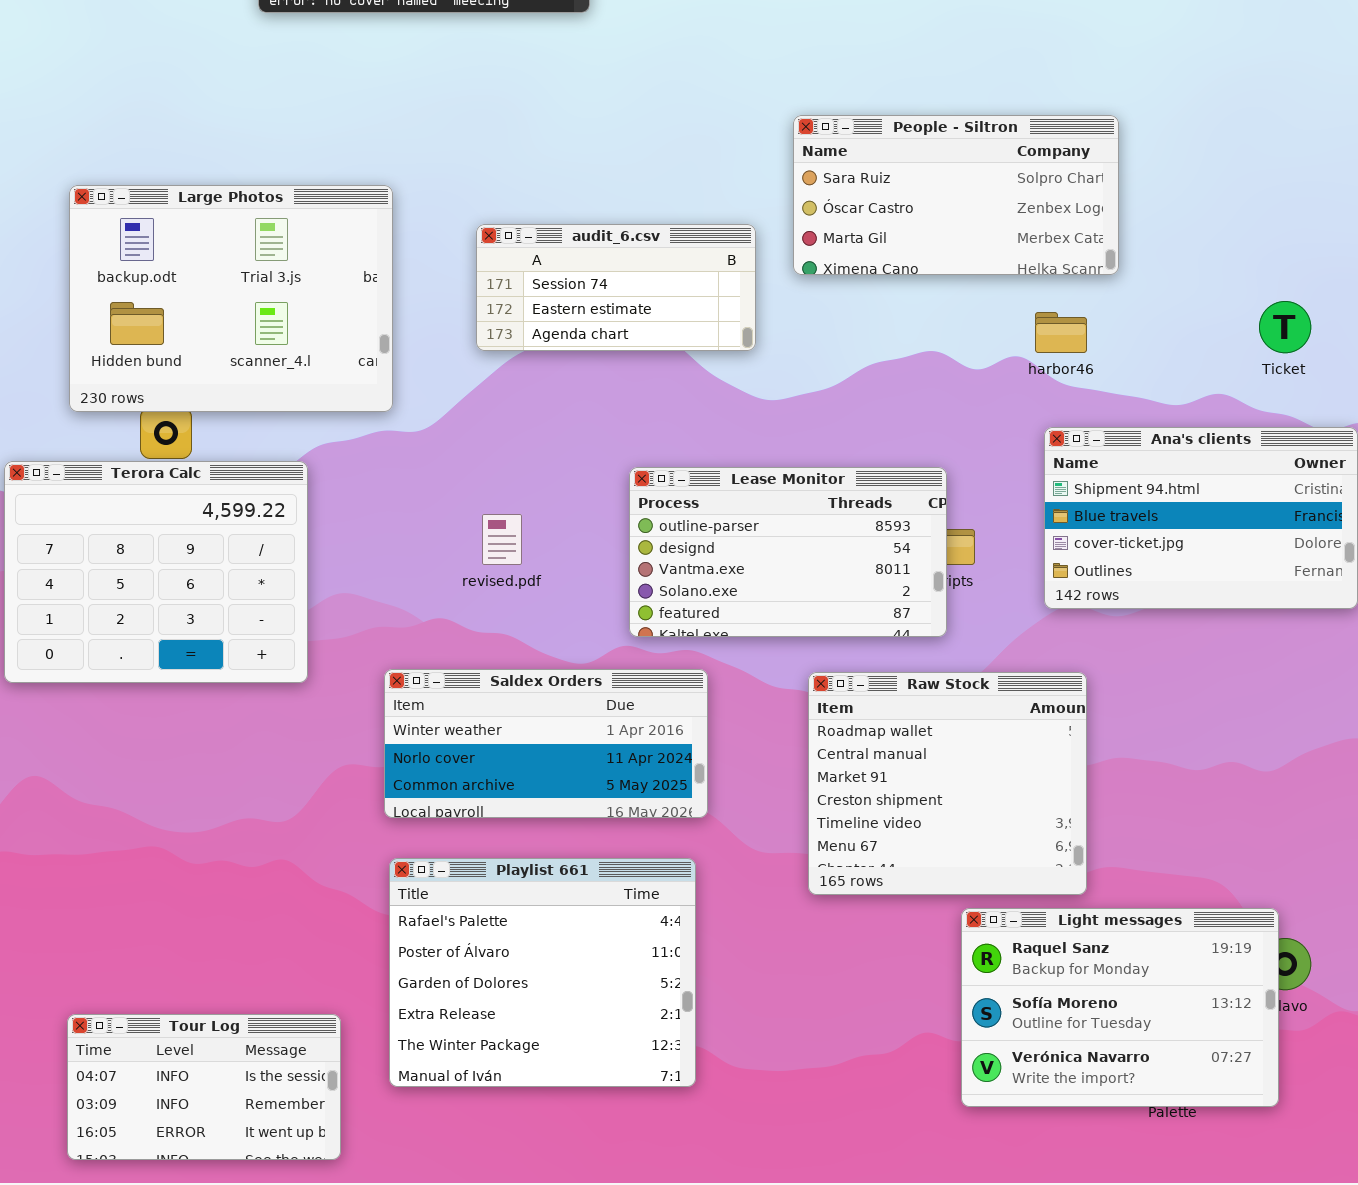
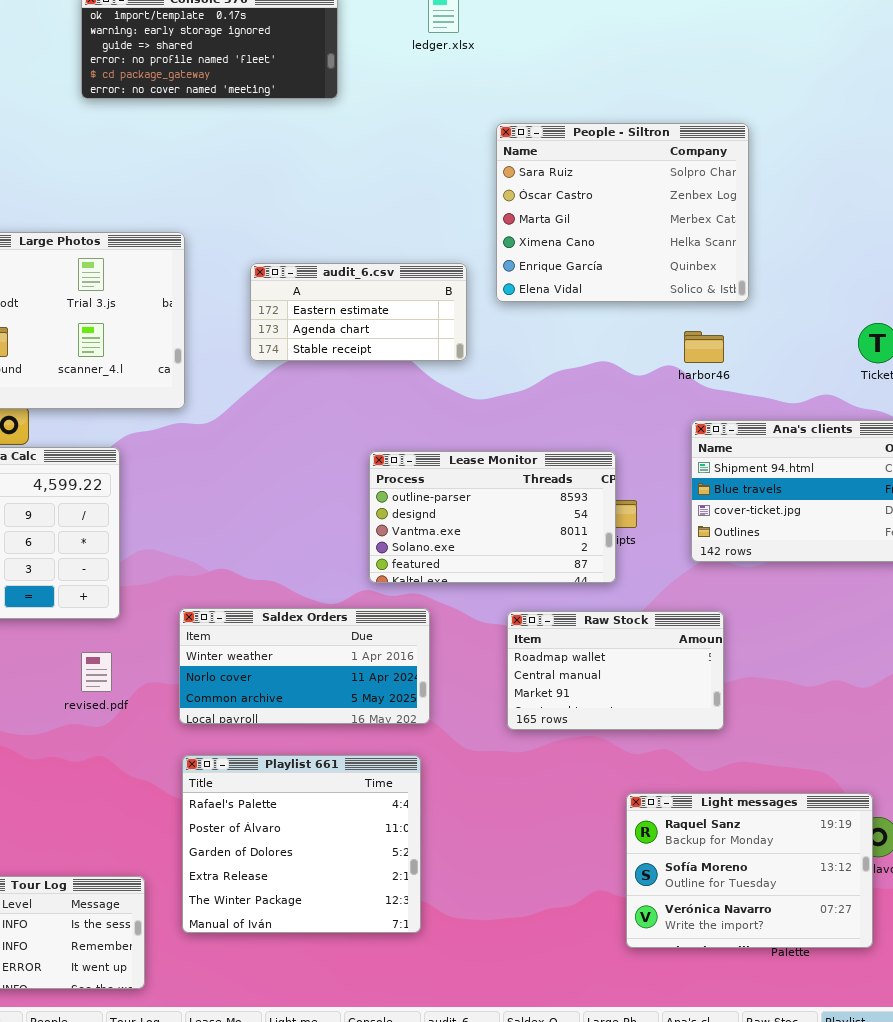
People - Siltron: [793,115,1119,275] -> [496,123,749,302], resized
audit_6.csv: [476,224,756,351] -> [250,263,467,361], scrolled down 1 row
revised.pdf: [482,514,522,565] -> [81,652,112,692], moved
Raw Stock: [808,672,1087,895] -> [507,611,724,730], resized

